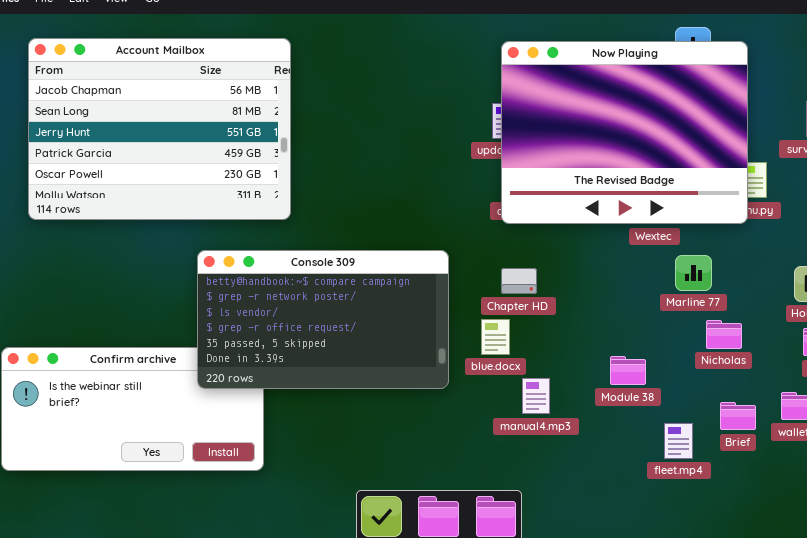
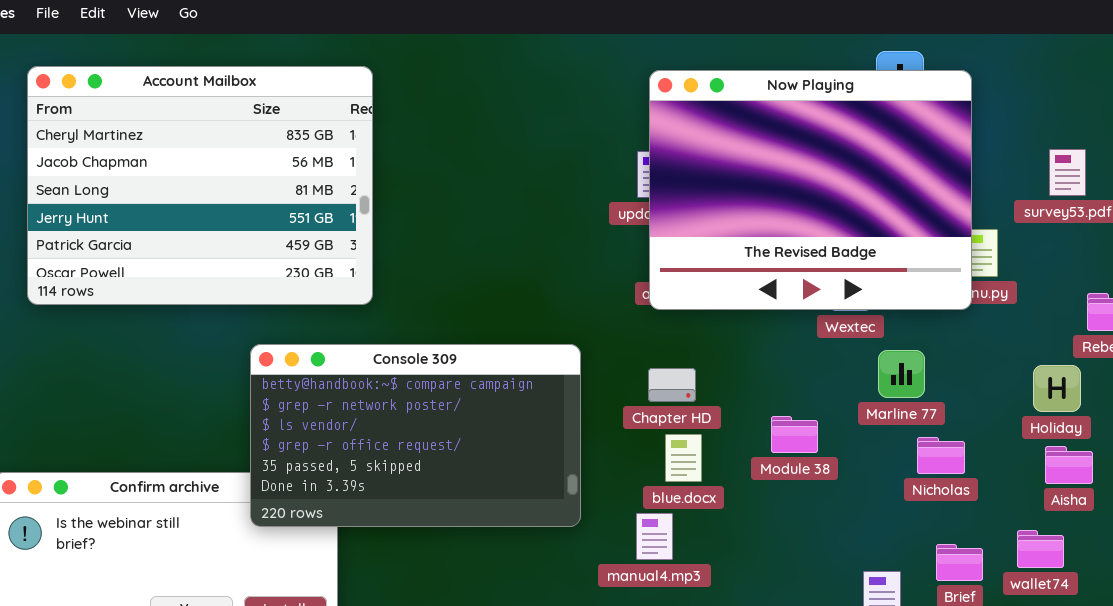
Account Mailbox: [28,38,291,220] -> [27,66,373,305], scrolled up 1 row
blue.docx: [481,319,510,355] -> [665,434,702,482], moved
Module 38: [610,356,646,385] -> [771,416,818,453], moved
manual4.mp3: [522,378,550,414] -> [636,513,673,560], moved

